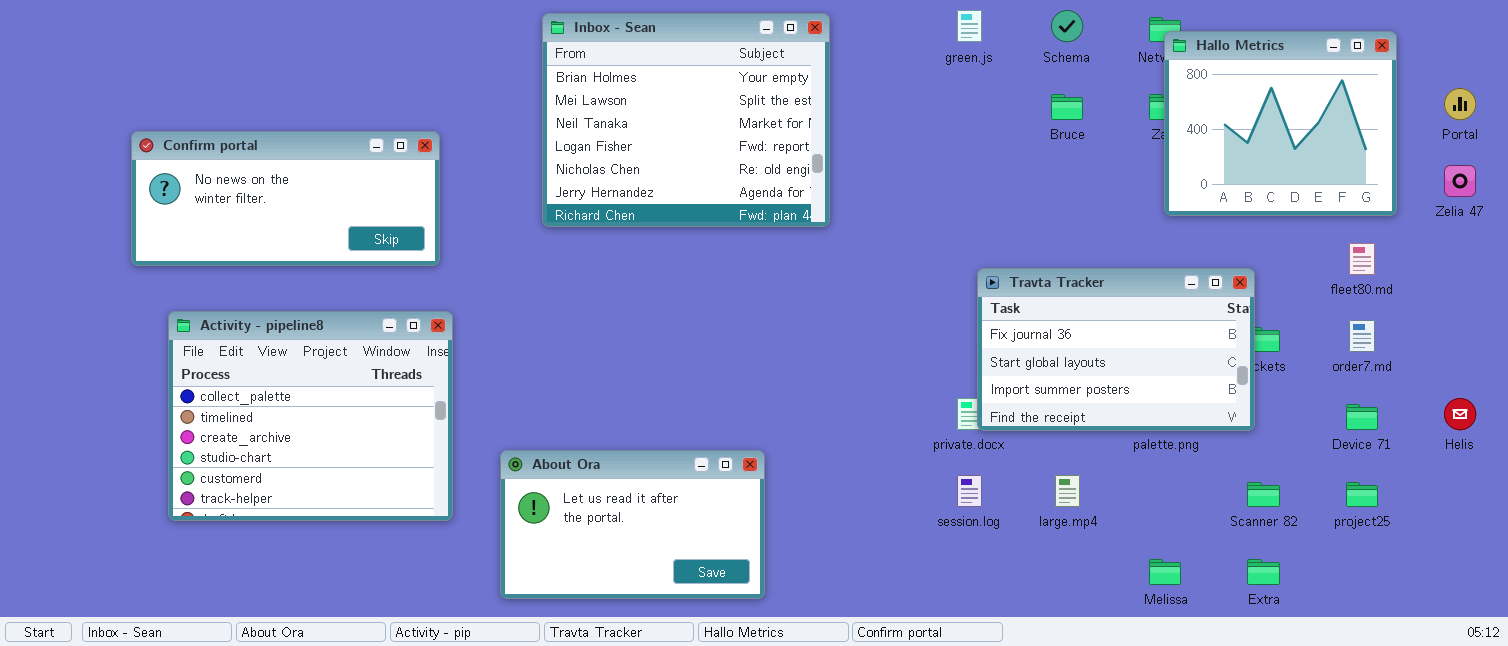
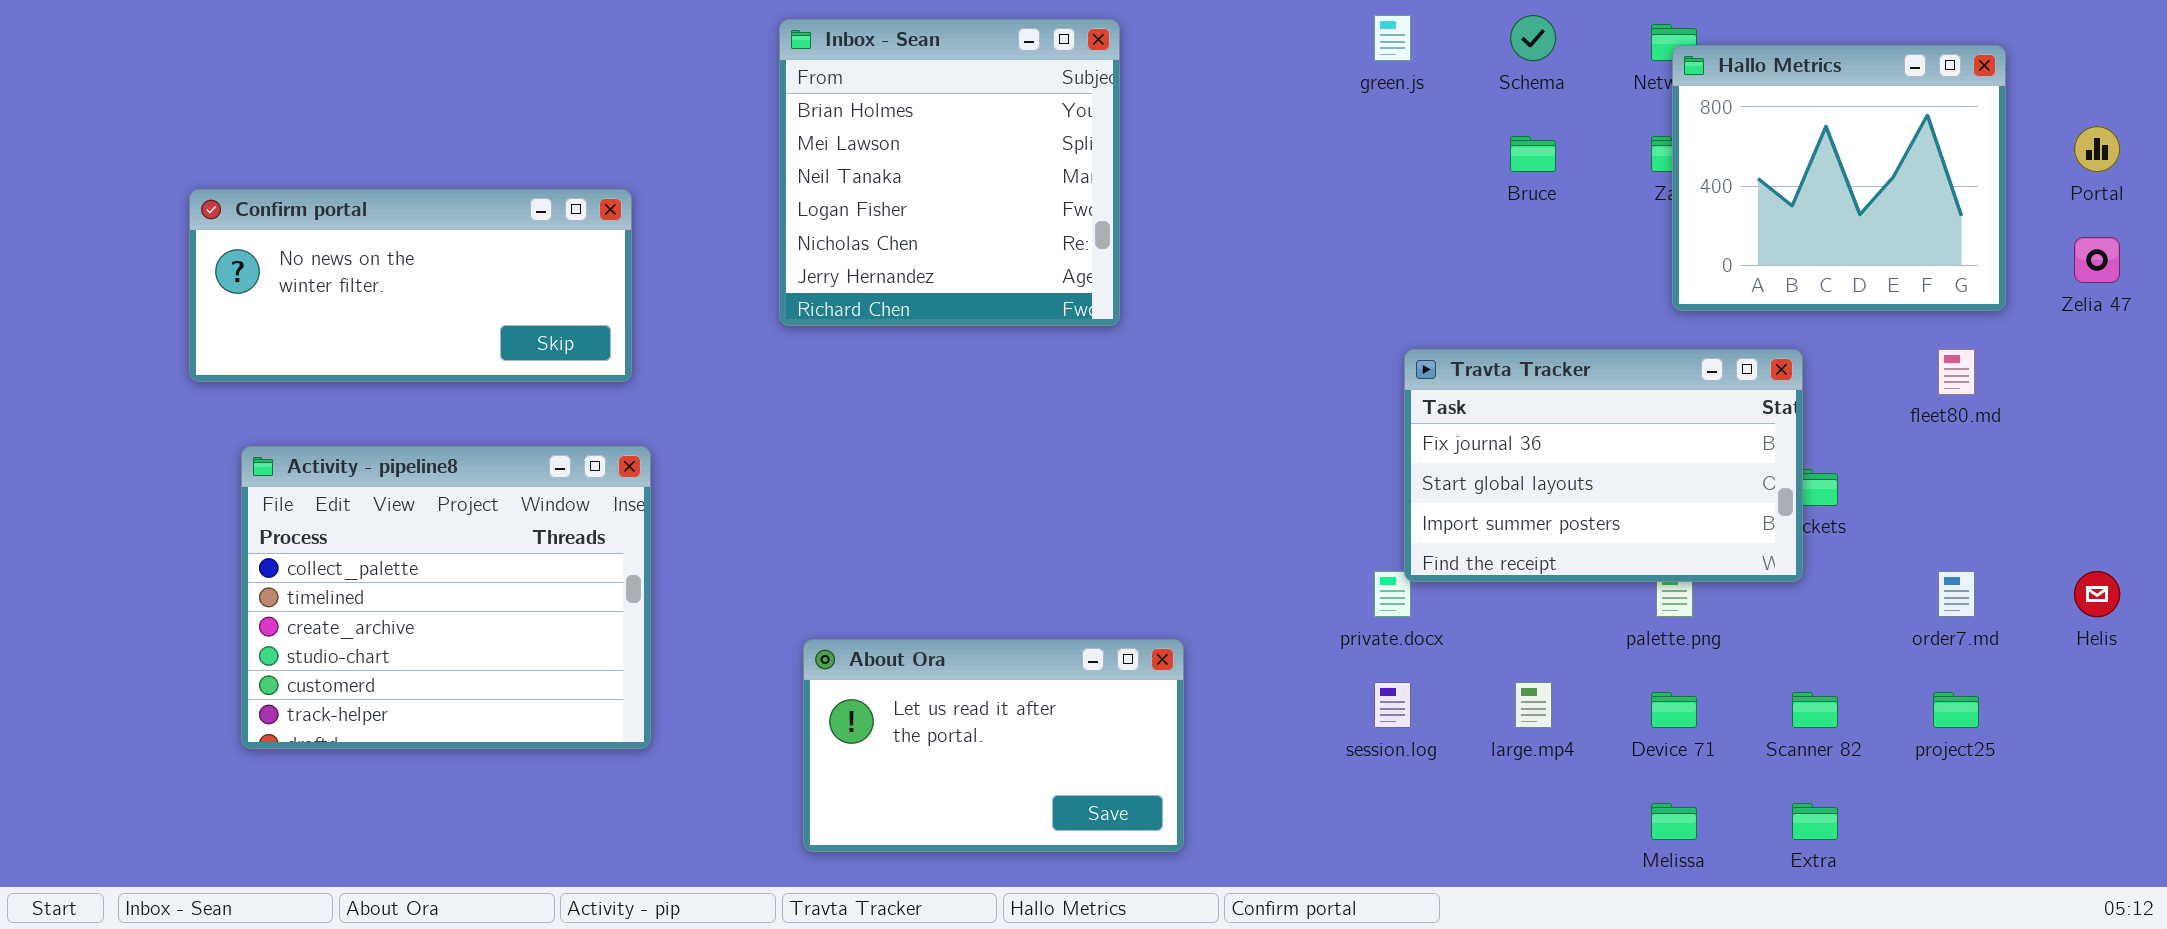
Inbox - Sean: [542,13,830,227] -> [779,19,1120,326], resized
Travta Tracker: [977,268,1255,431] -> [1404,349,1803,582], moved
order7.md: [1349,320,1375,352] -> [1938,571,1975,617], moved
Device 71: [1346,404,1378,430] -> [1651,692,1697,728], moved
About Ora: [500,450,765,599] -> [803,639,1184,852], moved

